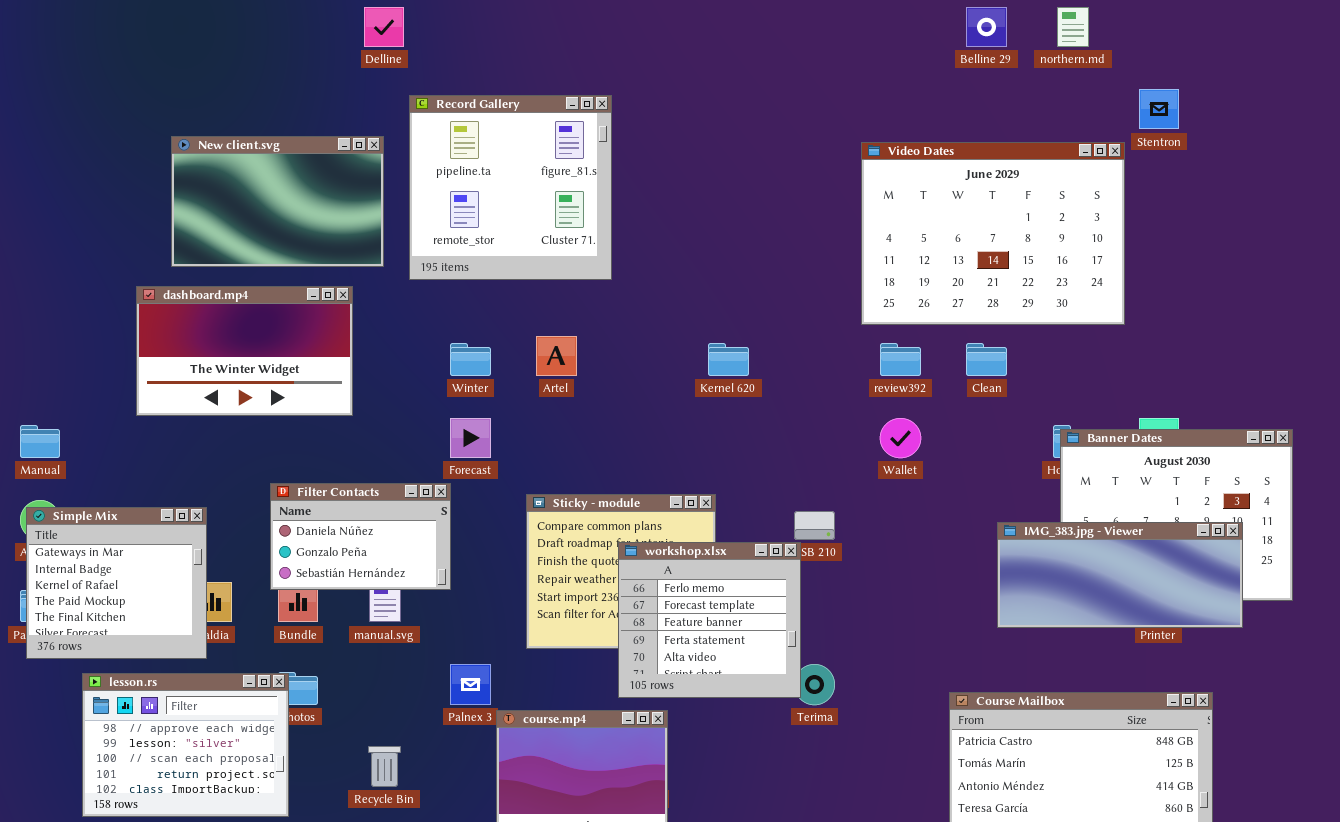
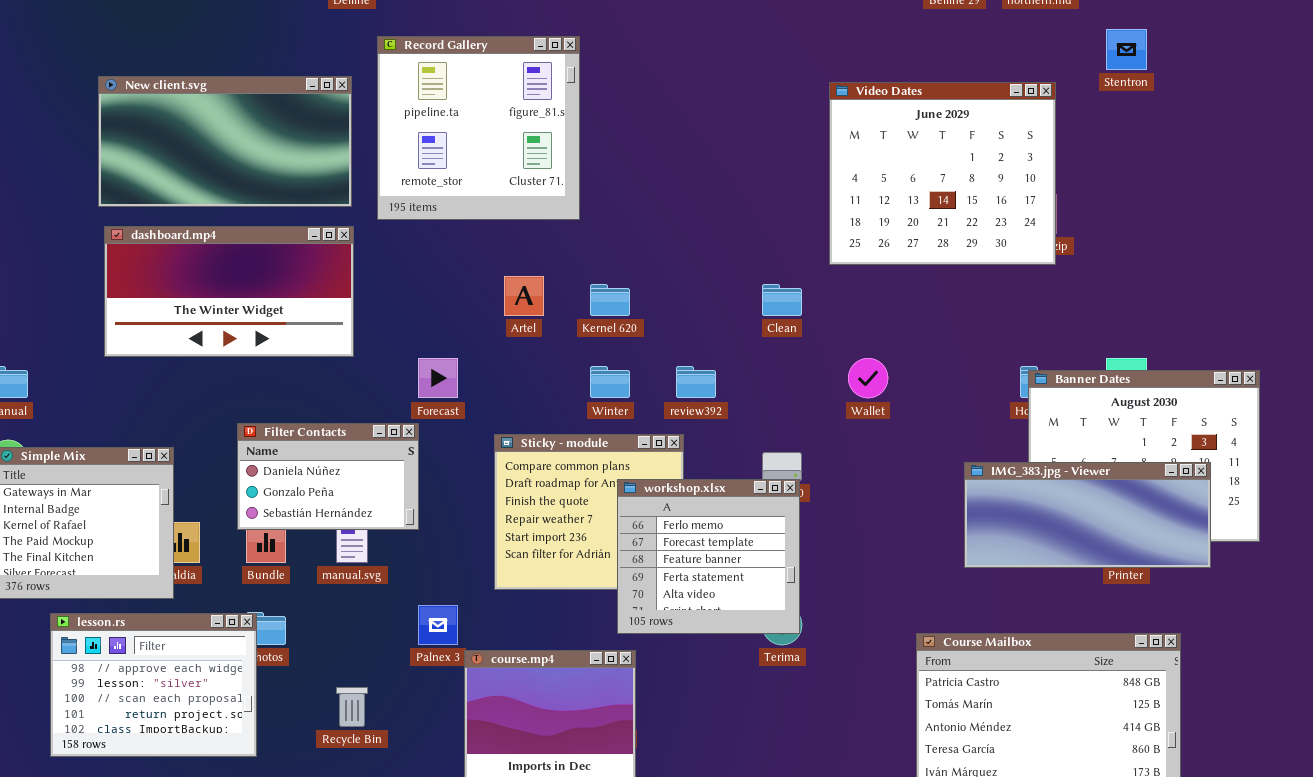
New client.svg: [171,136,384,267] -> [98,76,352,207], resized
Video Dates: [861,142,1125,325] -> [829,82,1056,265], resized
dashboard.mp4: [136,286,353,416] -> [104,226,354,357], resized
Winter: [450,343,491,376] -> [590,366,630,398], moved
Kernel 620: [708,343,749,376] -> [590,284,630,316], moved
review392: [880,343,921,376] -> [676,366,716,398], moved
Clean: [966,343,1007,376] -> [762,284,802,316], moved
workshop.xlsx: [618,542,801,698] -> [617,479,800,634], moved

